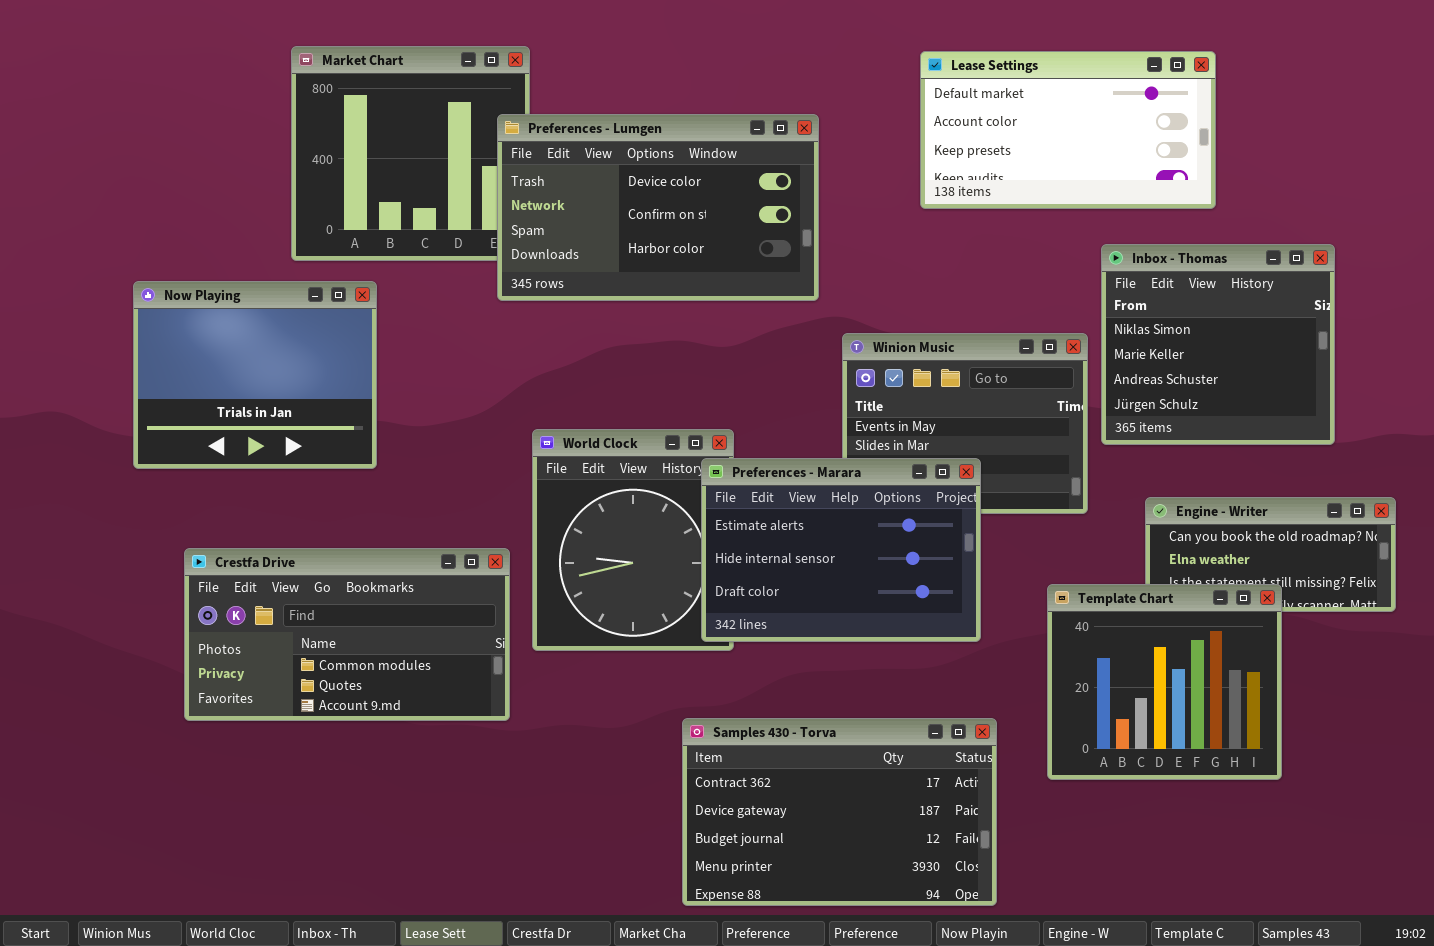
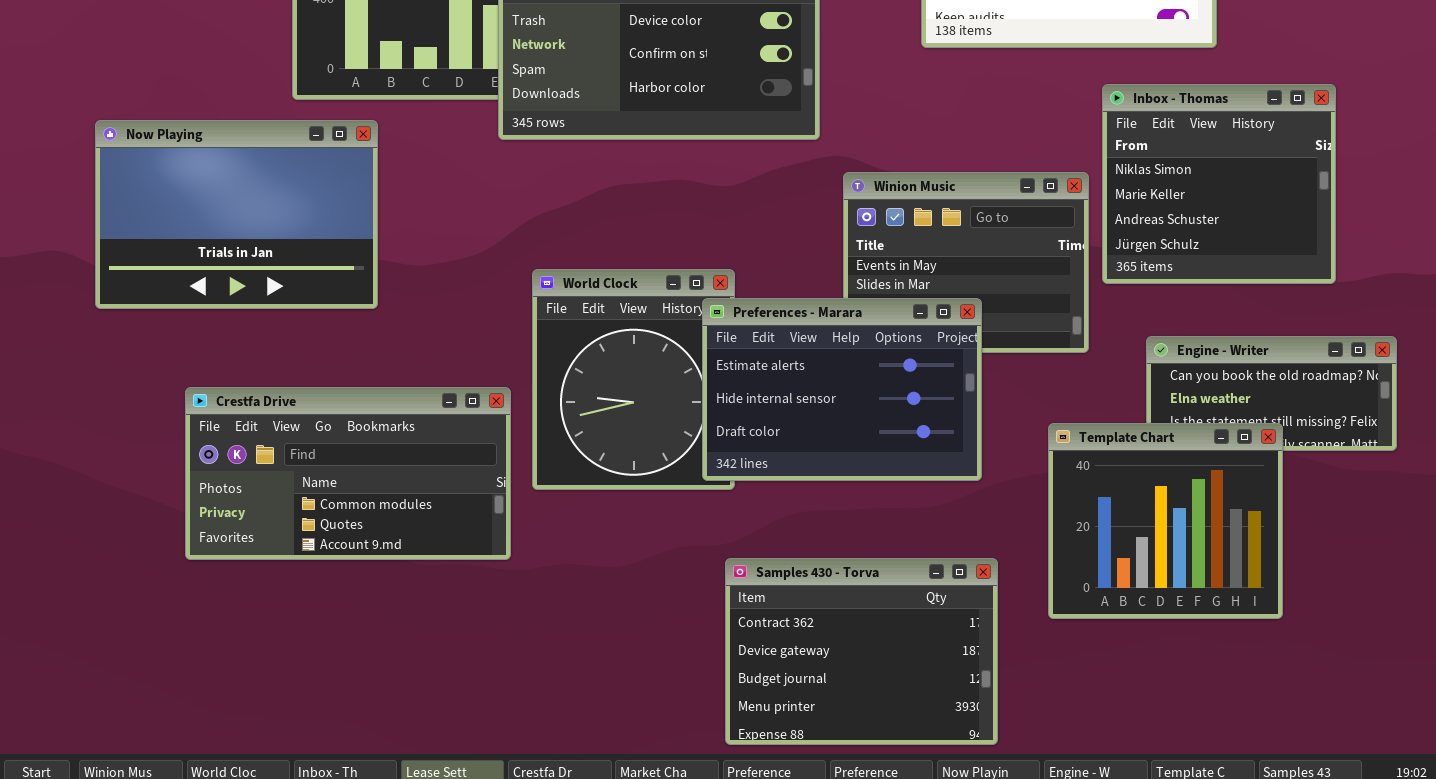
Now Playing: [133,281,377,469] -> [95,120,378,309], resized
Samples 430 - Torva: [682,718,997,906] -> [725,558,998,745], resized

